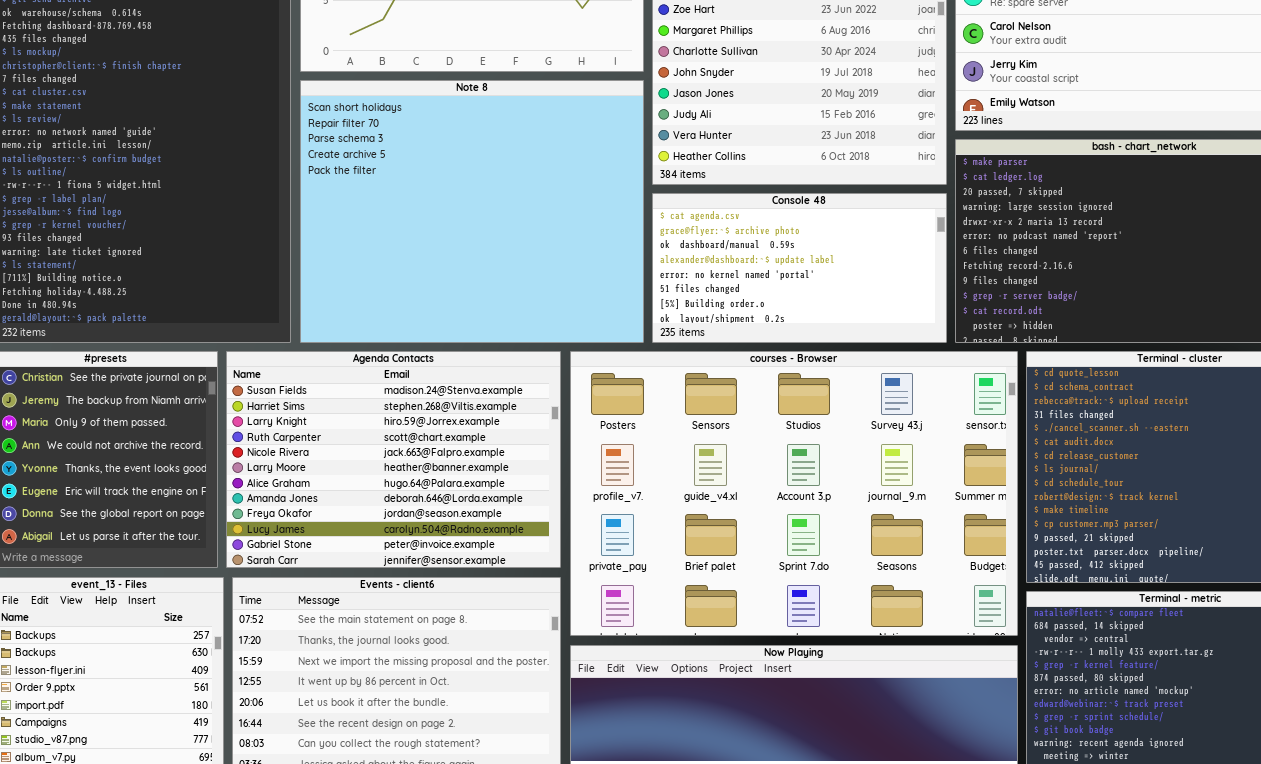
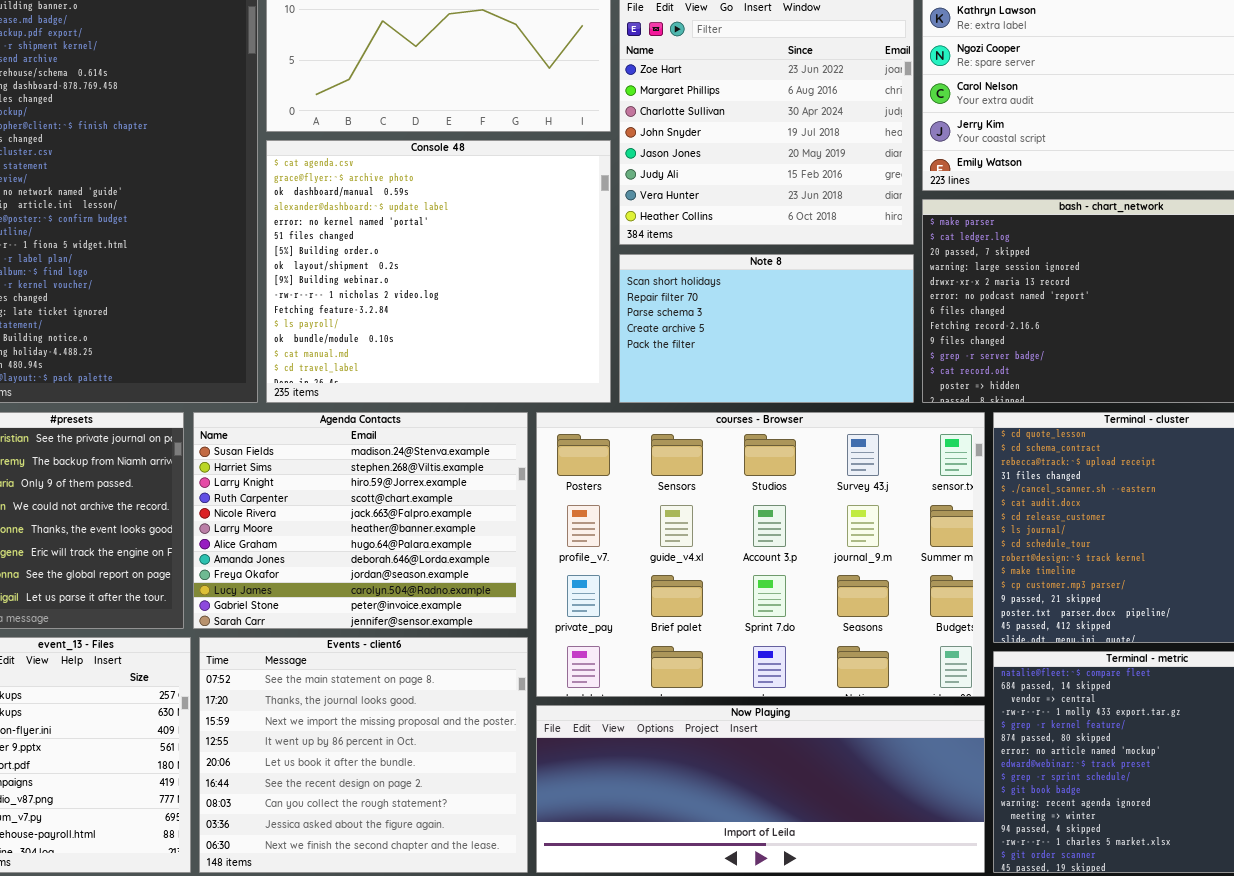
Note 8: [300,80,644,343] -> [619,254,914,403], moved, resized
Console 48: [652,193,947,343] -> [266,140,611,403], moved, resized

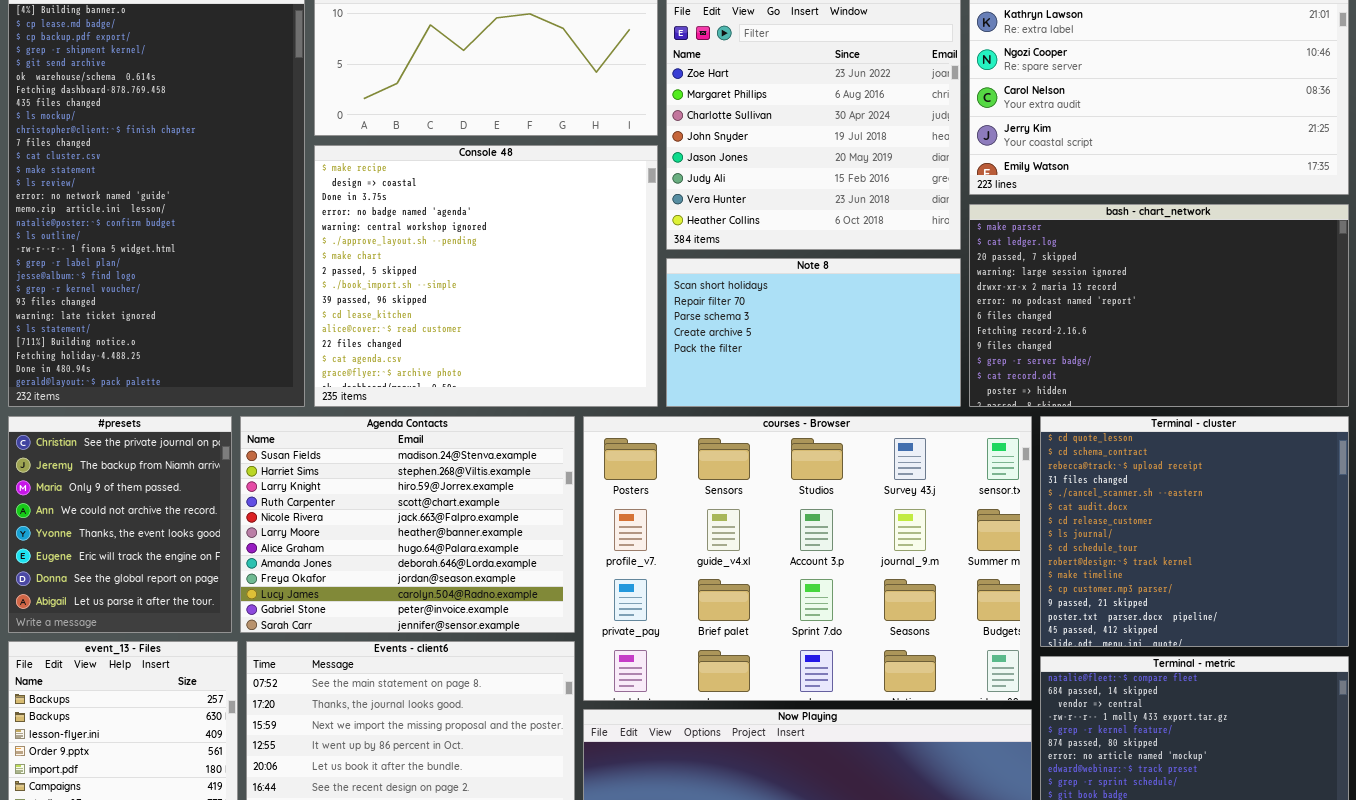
Console 48: [266,140,611,403] -> [314,145,658,407], scrolled up 13 rows

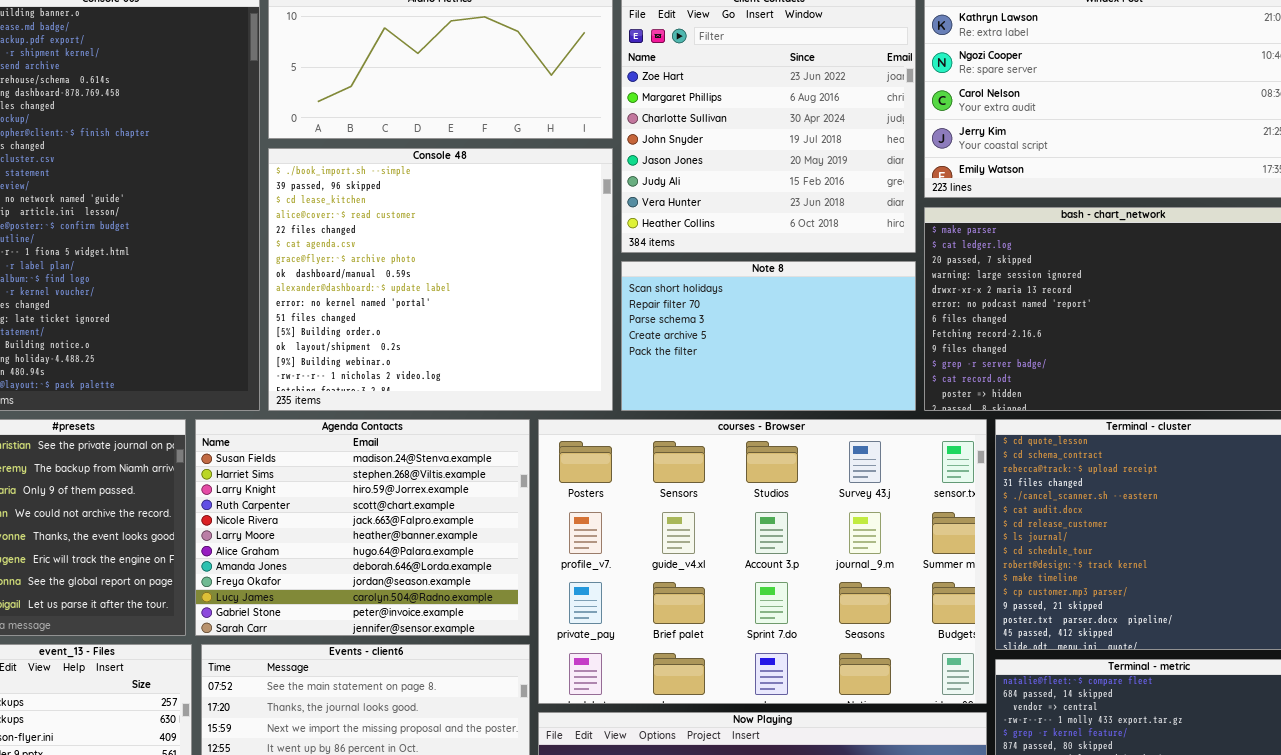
Console 48: [314,145,658,407] -> [268,148,613,411], scrolled down 8 rows

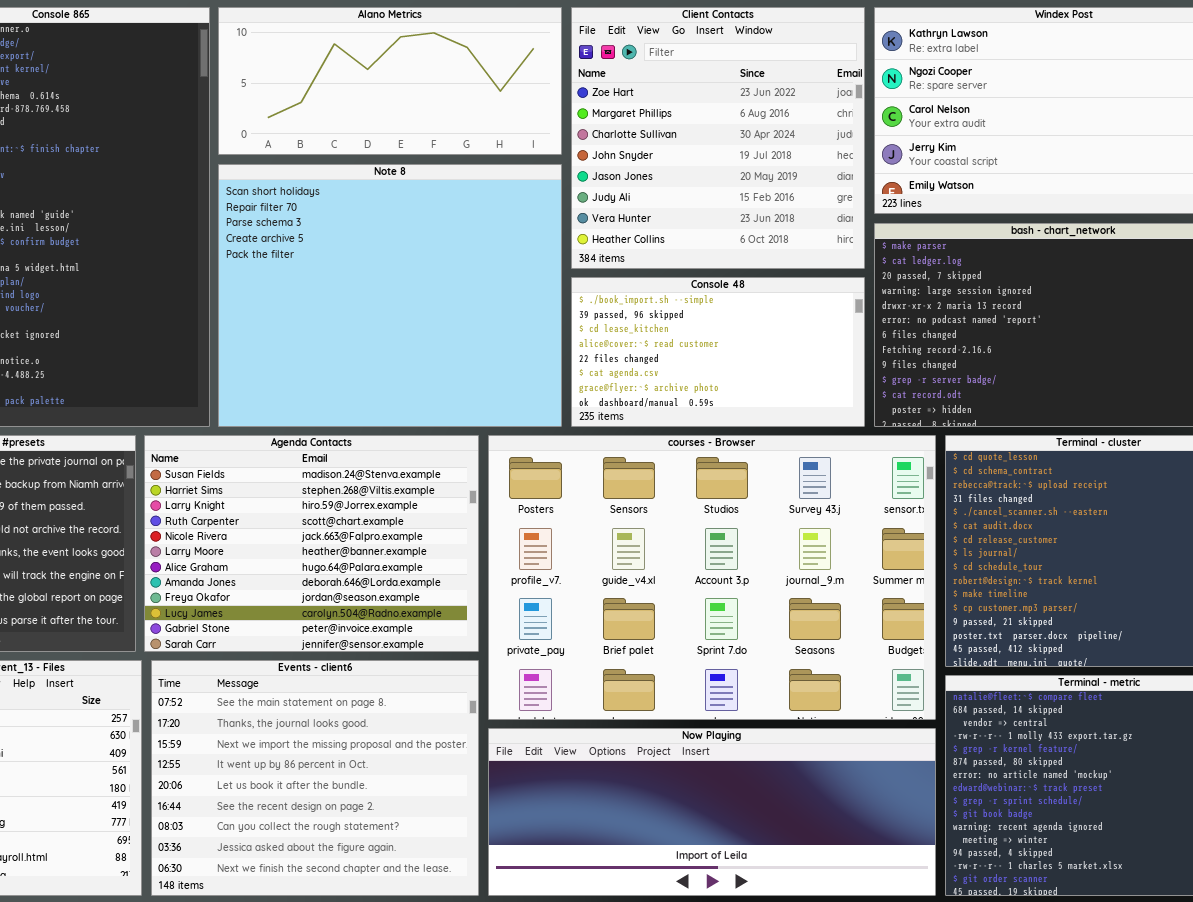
Console 48: [268,148,613,411] -> [571,277,865,427], moved, resized
Note 8: [621,261,916,411] -> [218,164,562,427], moved, resized

